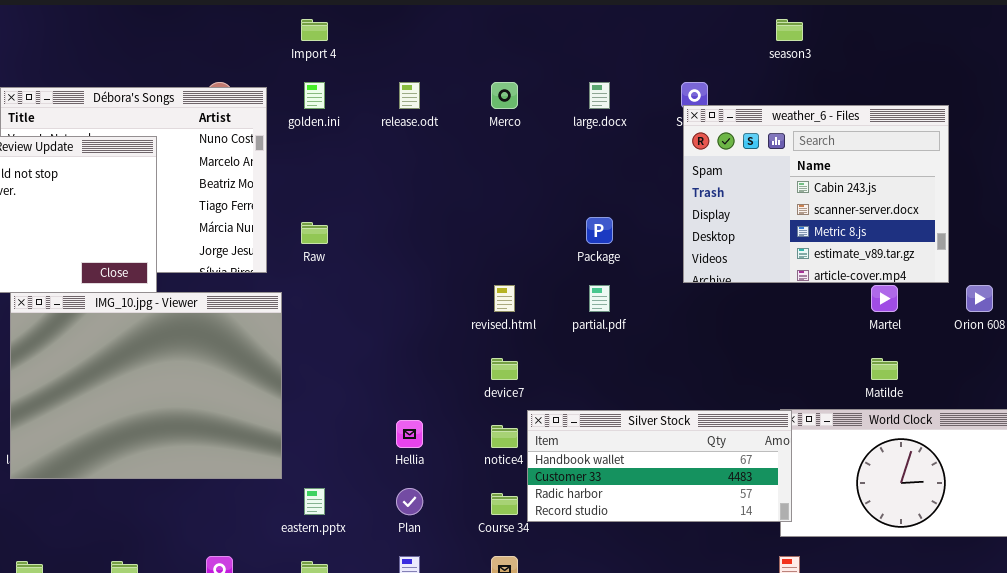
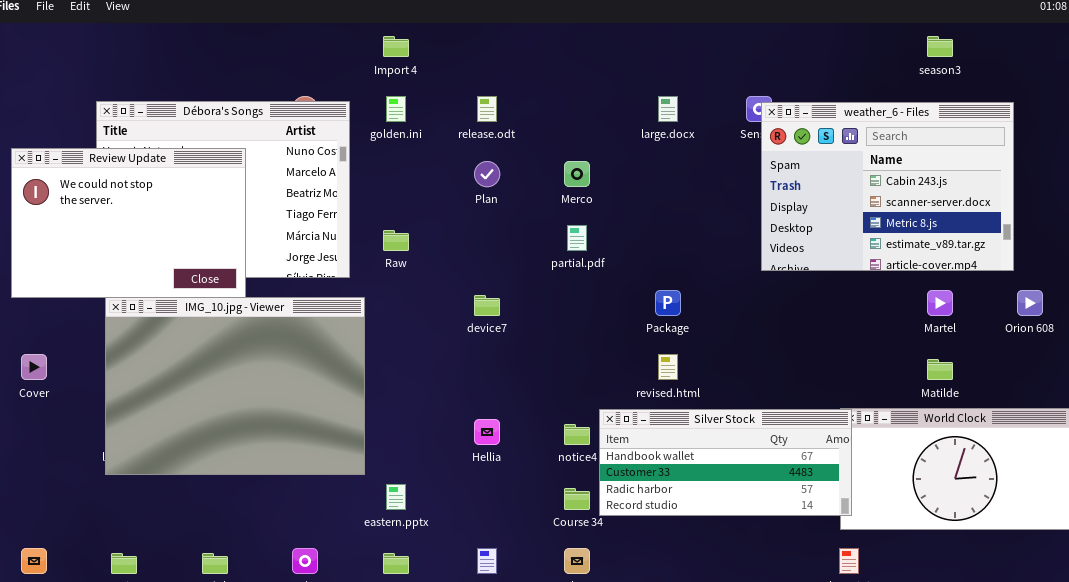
season3: [776,19,803,41] -> [927,36,953,57], moved
Merco: [491,82,518,109] -> [564,161,590,187], moved
weather_6 - Files: [683,105,949,283] -> [761,102,1014,271], moved
Package: [586,217,613,244] -> [655,290,681,316], moved
revised.html: [494,285,515,312] -> [658,354,678,380], moved
partial.pdf: [589,285,610,312] -> [567,225,587,251], moved
device7: [491,358,518,380] -> [474,295,500,316], moved
Plan: [396,488,423,515] -> [474,161,500,187], moved

